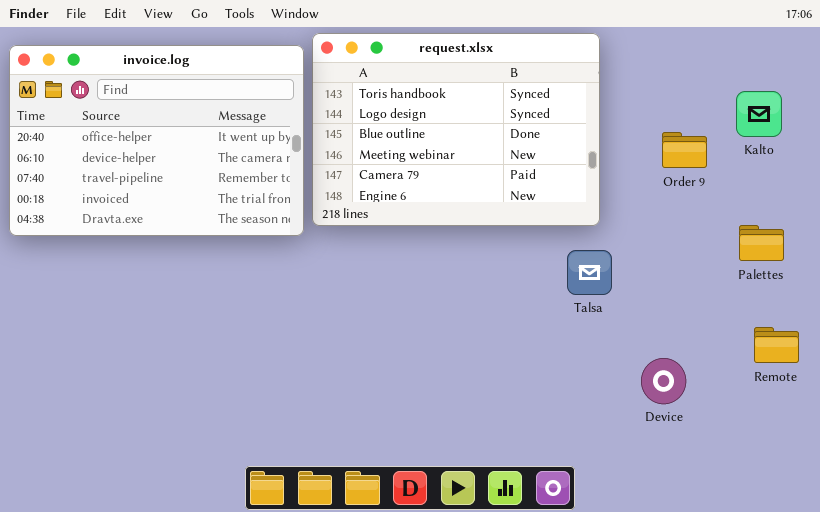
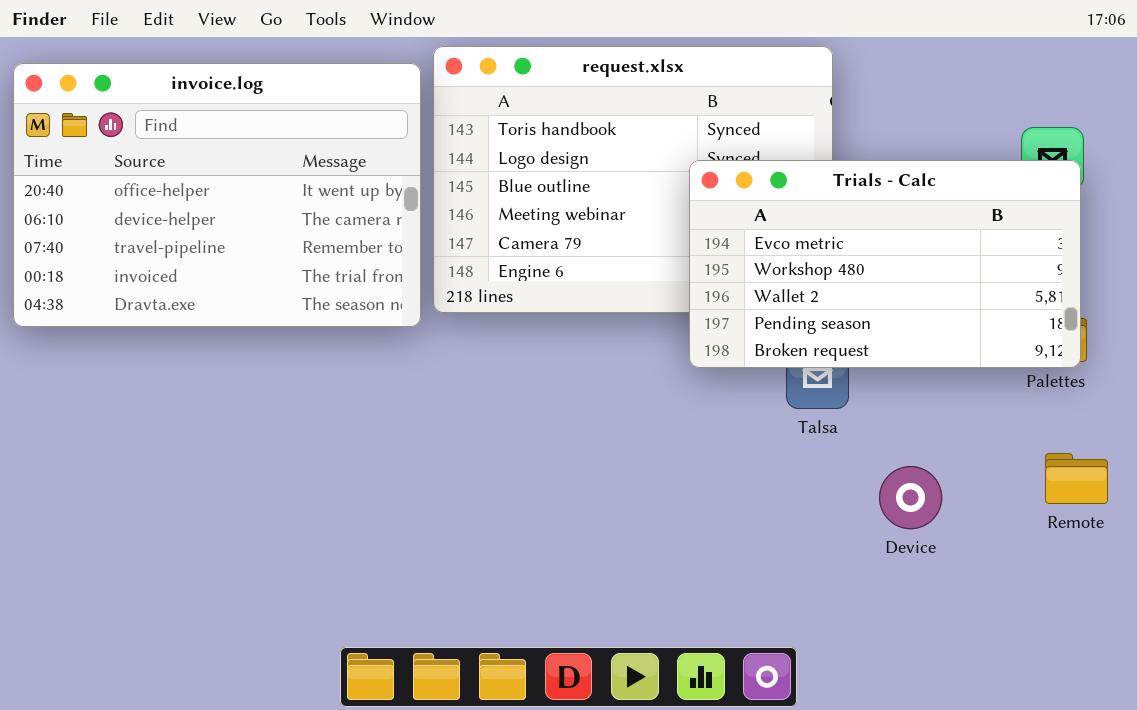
Trials - Calc: none -> [689,160,1081,368], opened
Device: [641,358,686,404] -> [879,466,942,529], moved

